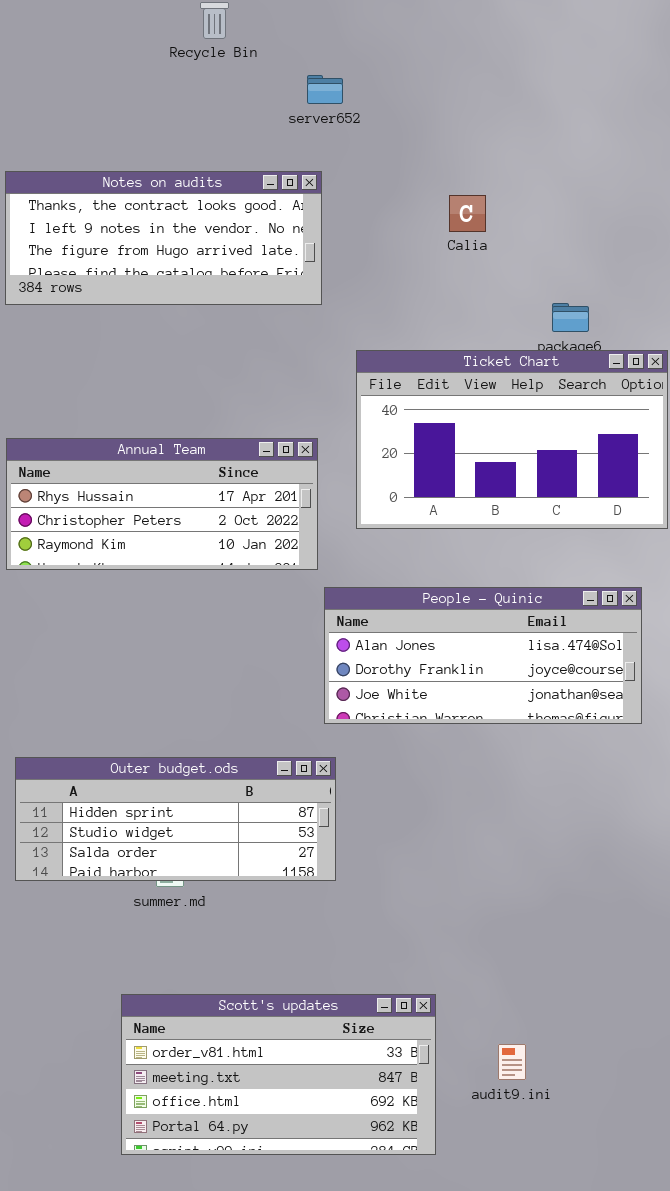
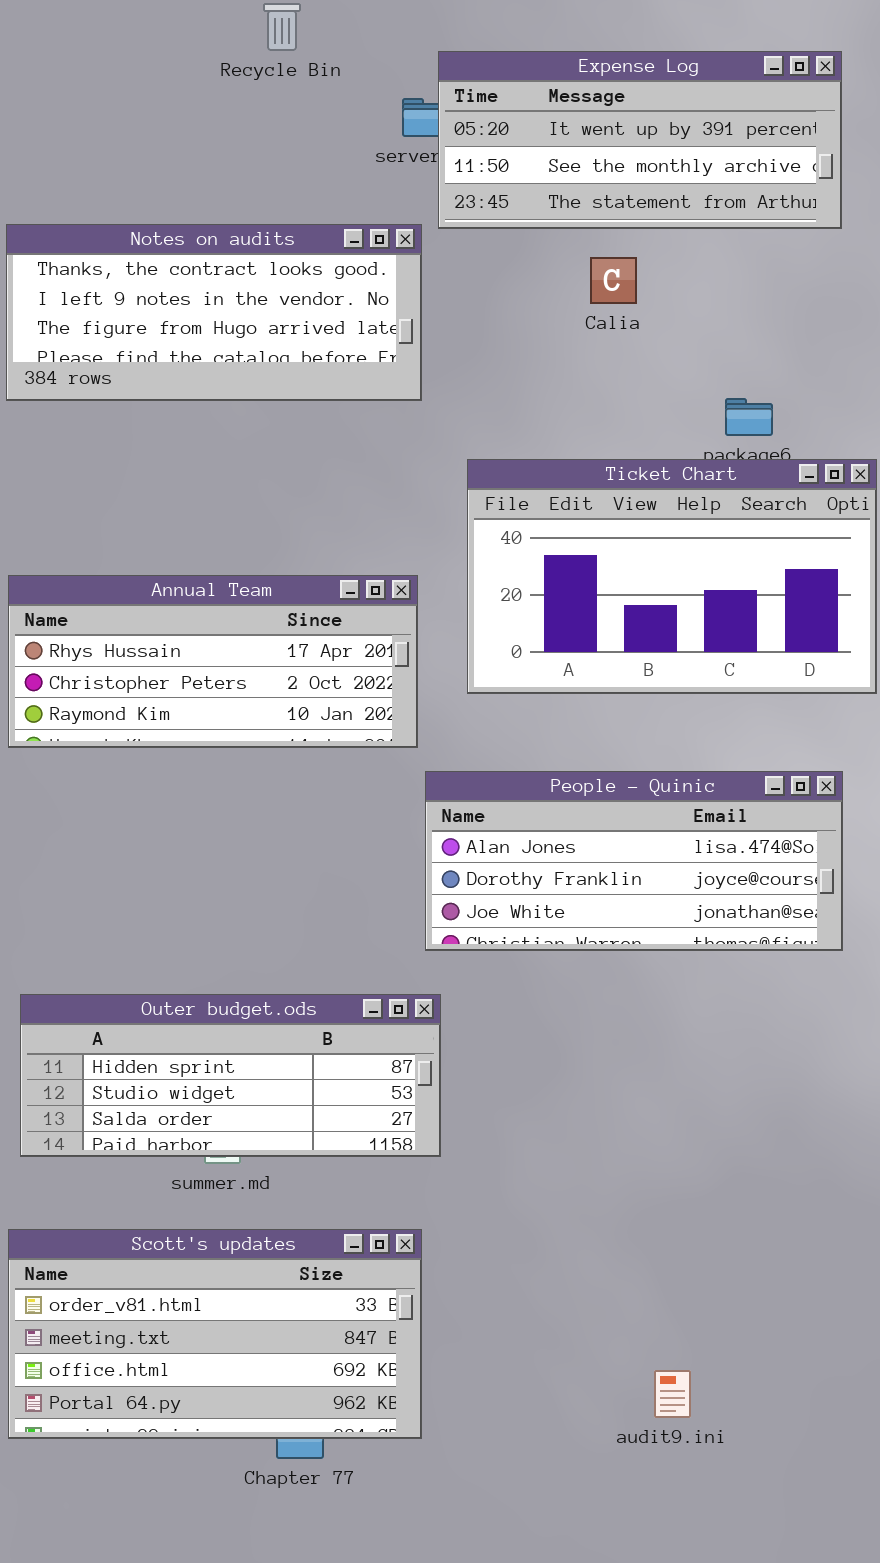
Expense Log: none -> [438,51,842,229], opened
Scott's updates: [121,994,436,1155] -> [8,1229,422,1439], moved

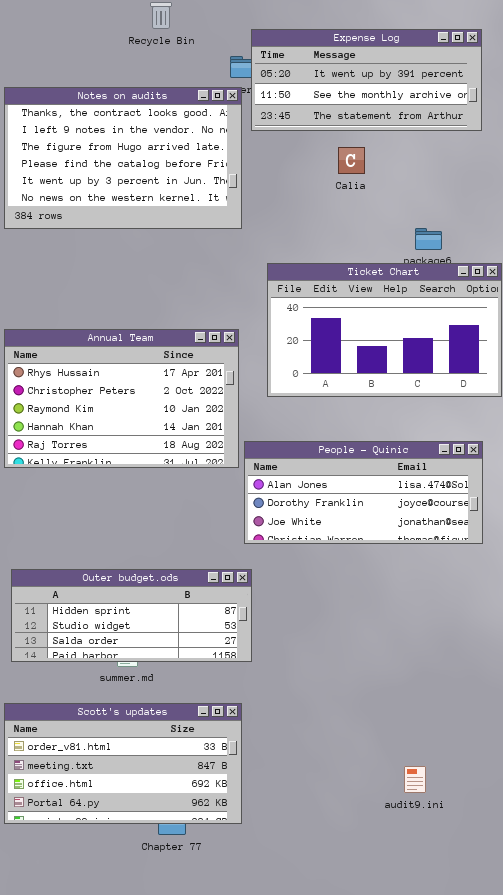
Notes on audits: [6,224,422,401] -> [4,87,242,229], resized
Annual Team: [8,575,418,748] -> [4,329,239,468], resized
audit9.ini: [654,1370,691,1418] -> [404,766,426,793], moved

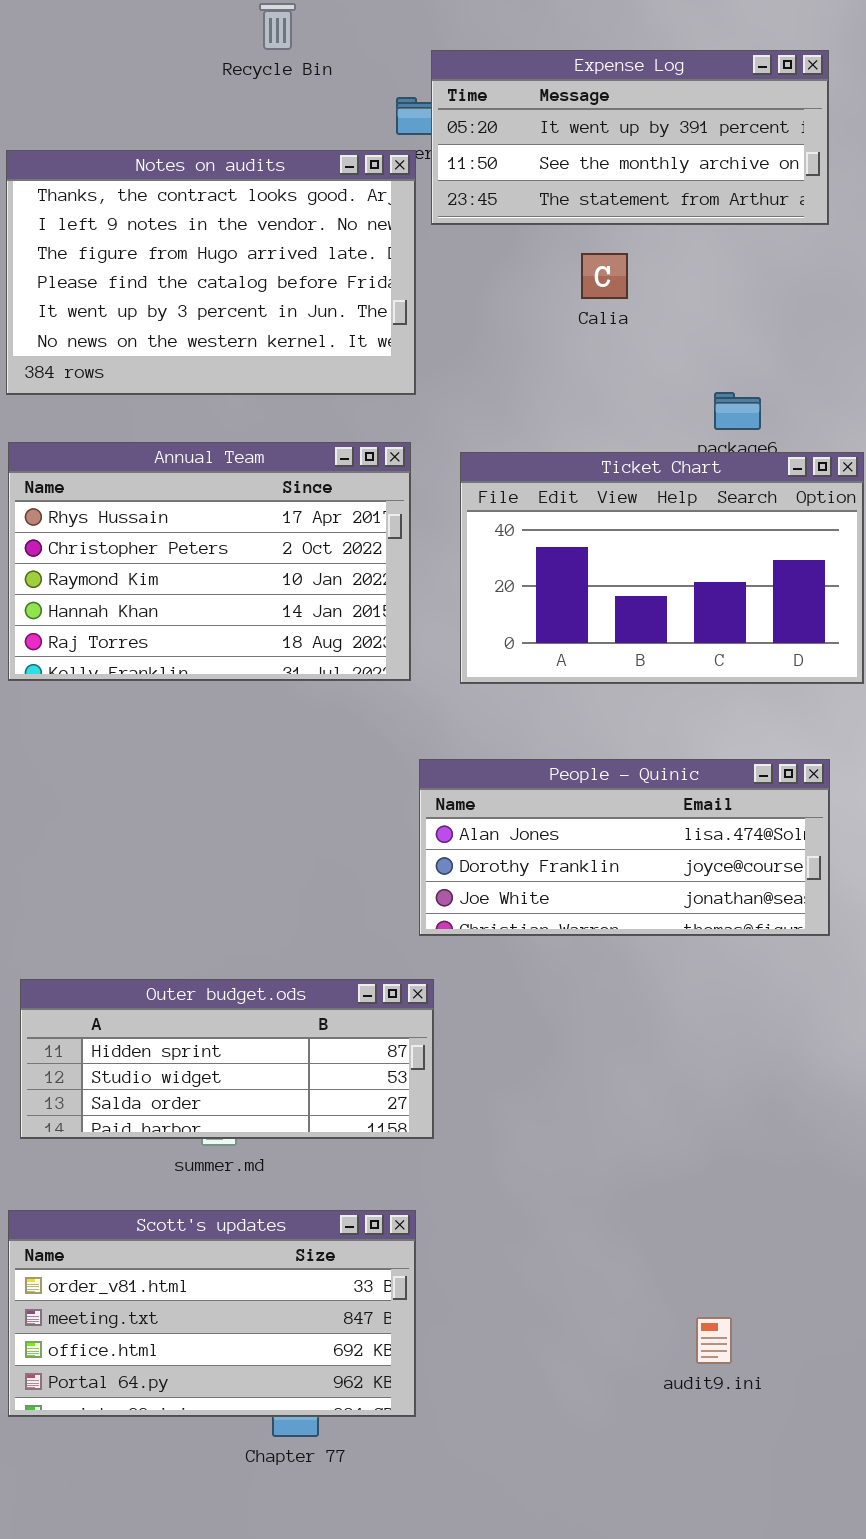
Annual Team: [4,329,239,468] -> [8,442,411,681], moved

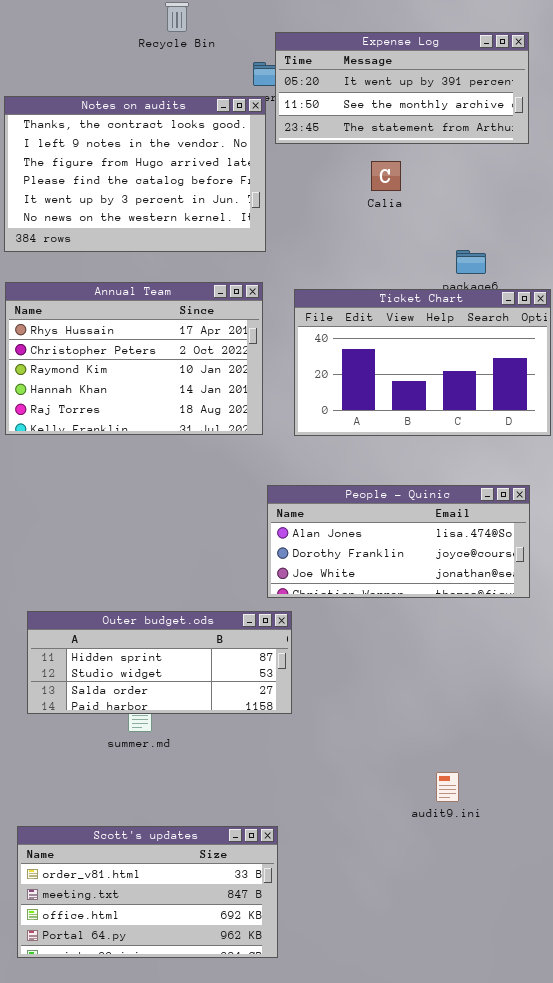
Outer budget.ods: [20,979,434,1139] -> [27,611,292,714], moved
Scott's updates: [8,1210,416,1417] -> [17,826,278,958], moved
audit9.ini: [696,1317,732,1364] -> [436,772,459,802], moved

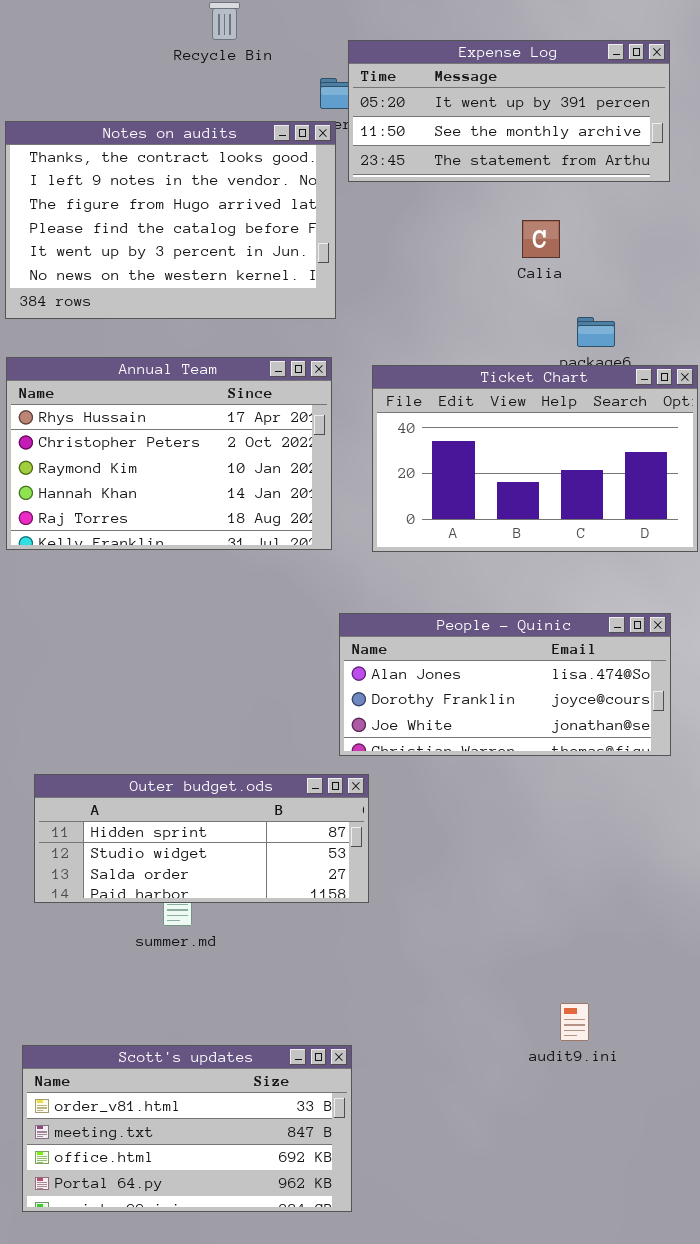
Calia: [371,161,401,191] -> [522,220,560,258], moved
audit9.ini: [436,772,459,802] -> [560,1003,589,1041], moved

